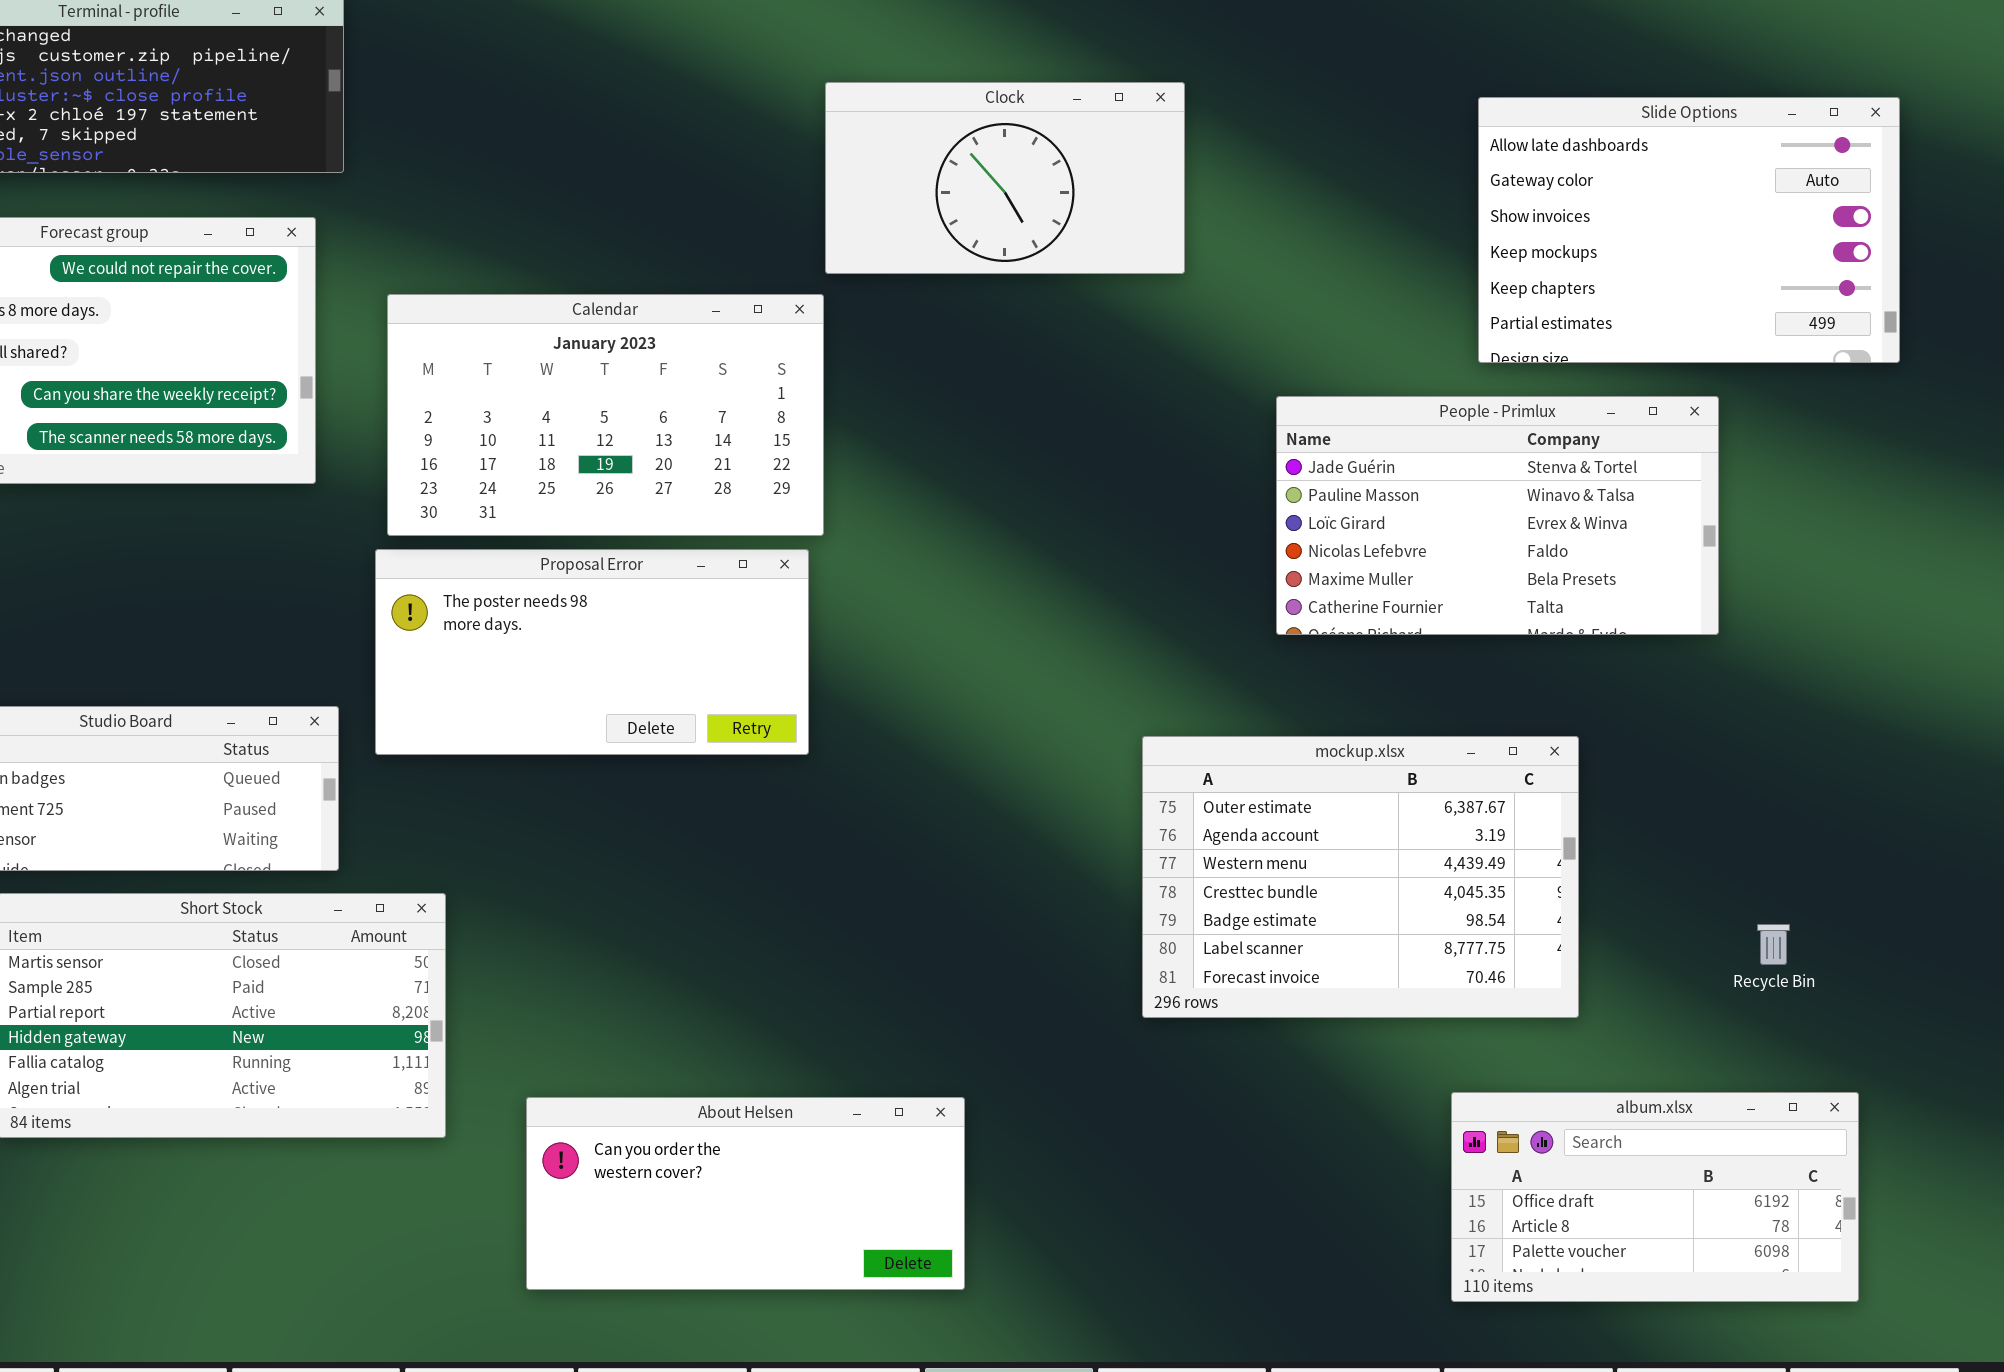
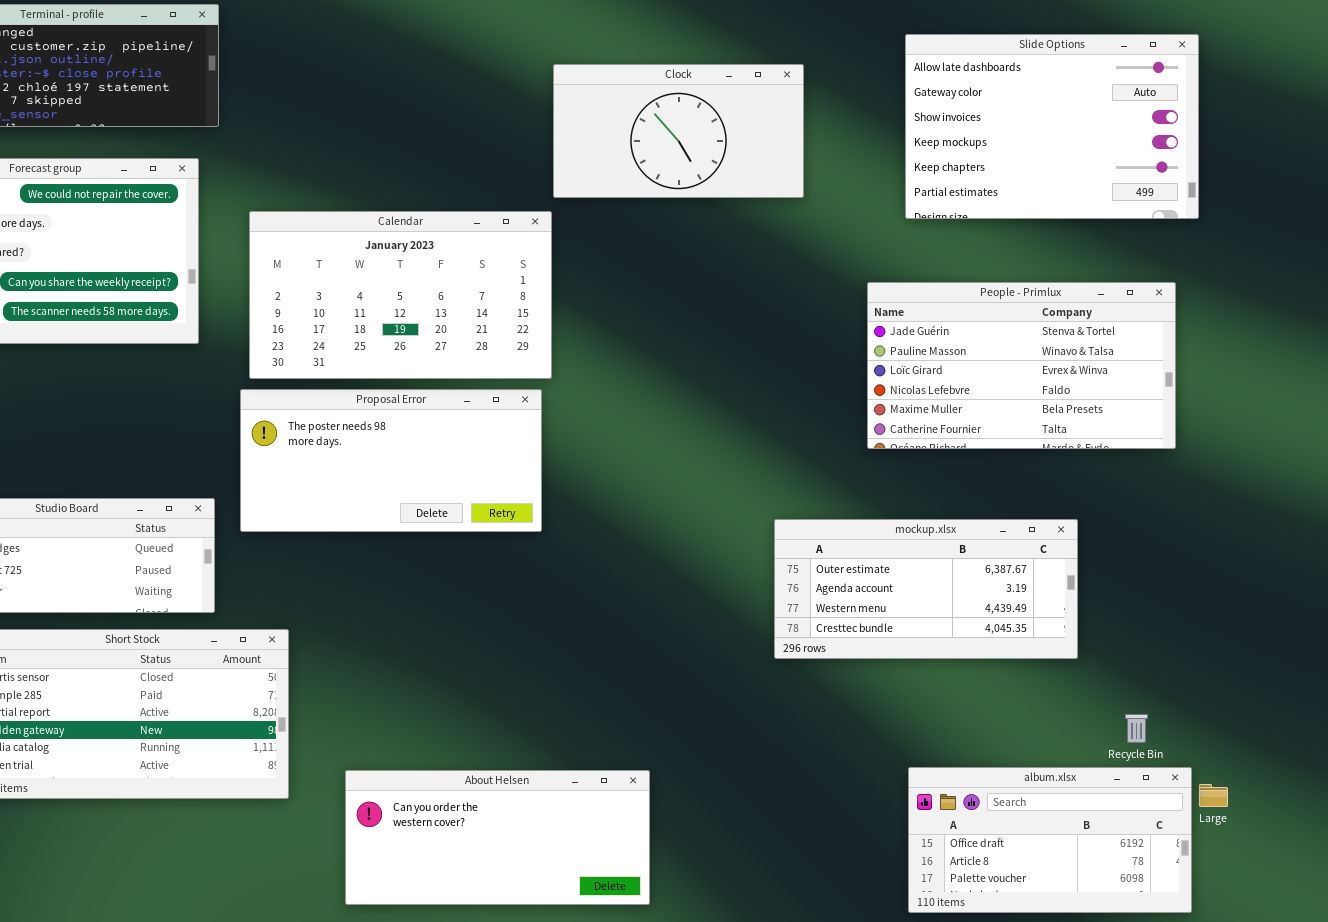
Slide Options: [1478,97,1900,363] -> [905,34,1199,219], moved
mockup.xlsx: [1142,736,1579,1018] -> [774,519,1078,659], resized
Recycle Bin: [1757,924,1790,965] -> [1125,714,1148,743], moved
album.xlsx: [1451,1092,1859,1302] -> [908,767,1192,913], moved

